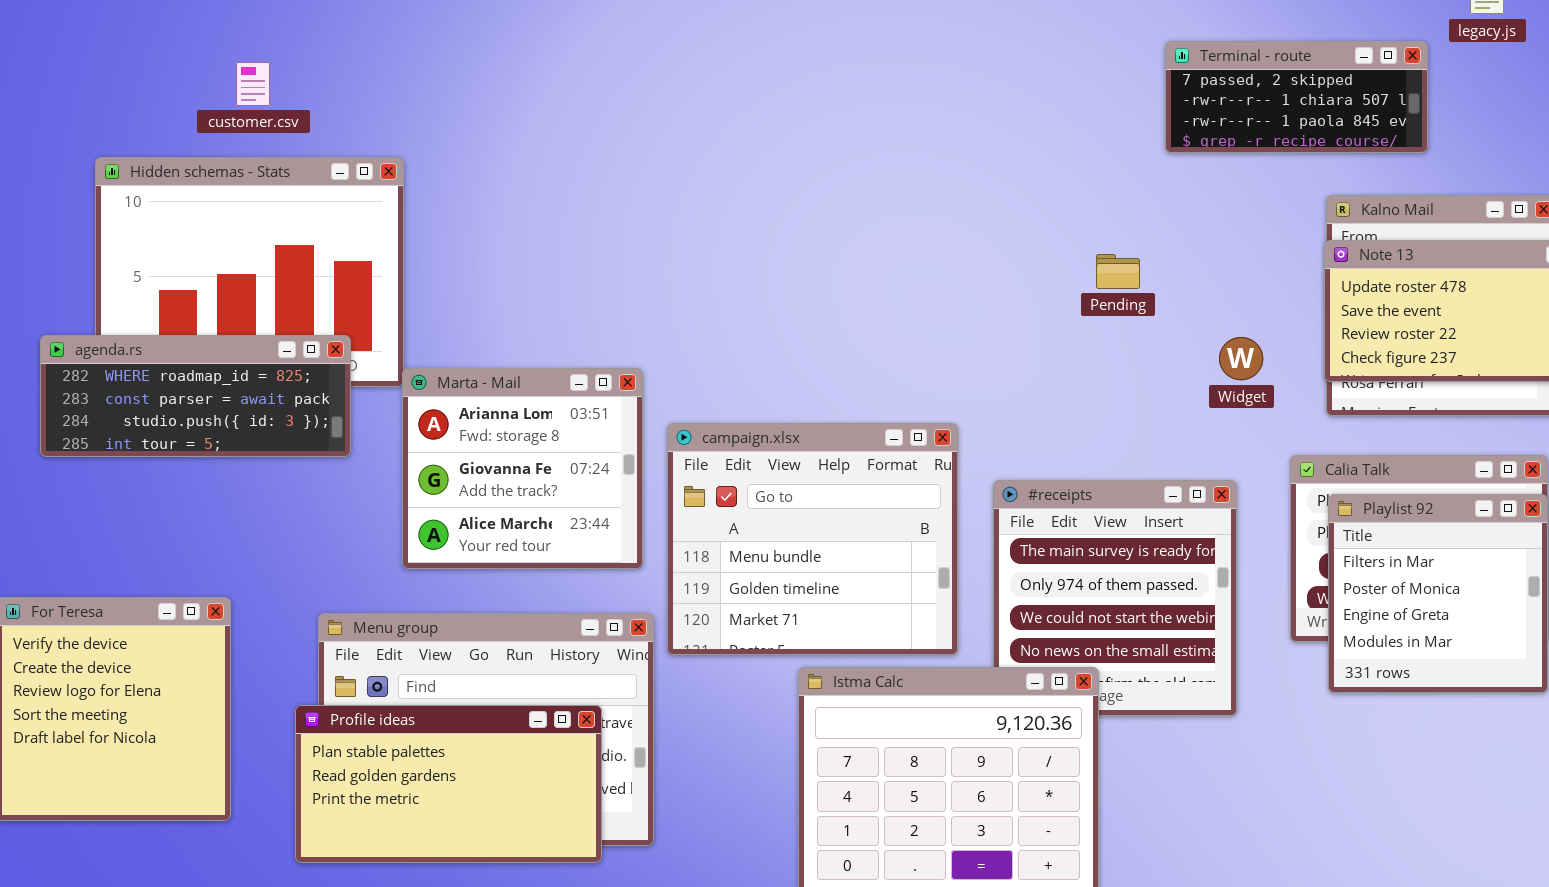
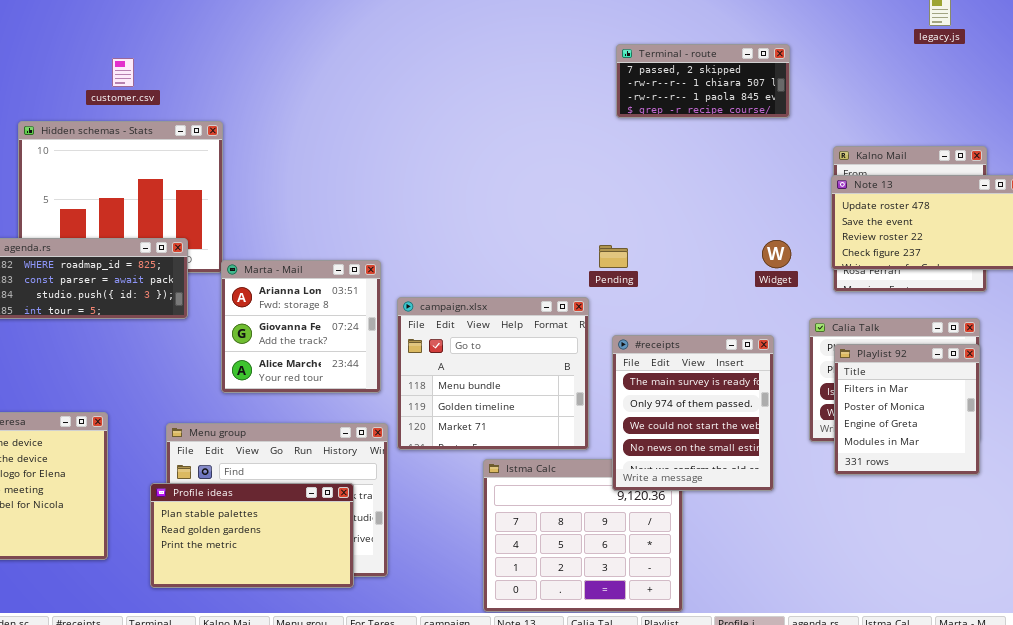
Terminal - route: [1165,41,1428,153] -> [616,44,790,118], moved
Pending: [1096,254,1140,289] -> [599,245,628,268], moved
#receipts: [993,480,1237,716] -> [612,335,774,491], raised

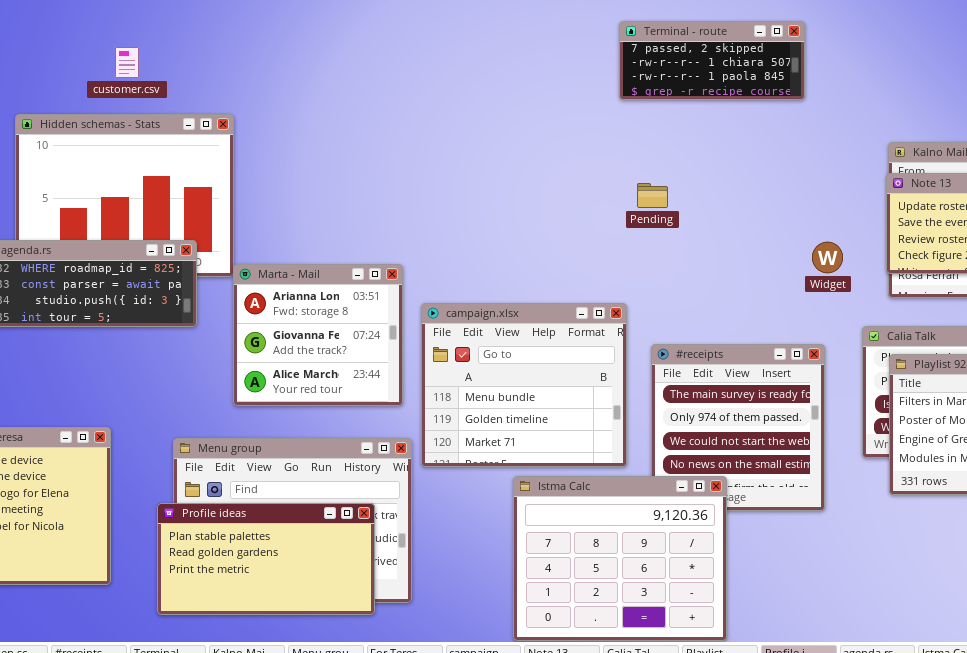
Terminal - route: [616,44,790,118] -> [619,21,805,100], moved
Pending: [599,245,628,268] -> [637,183,668,208], moved
Istma Calc: [483,459,683,612] -> [513,476,727,641], raised

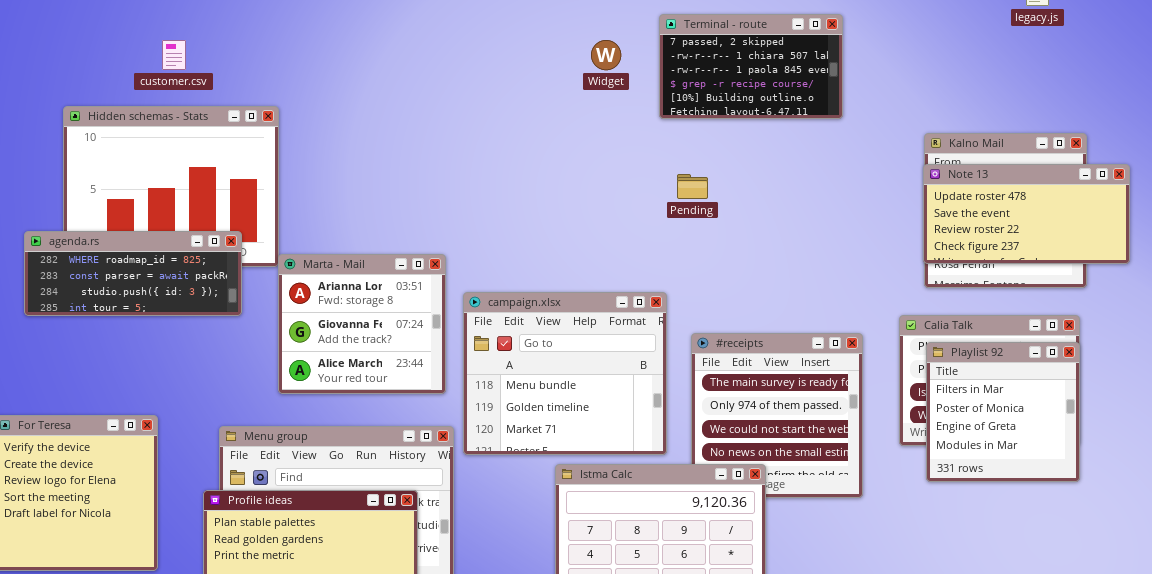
Terminal - route: [619,21,805,100] -> [659,14,843,119], resized
Widget: [812,242,843,273] -> [591,40,621,70], moved

